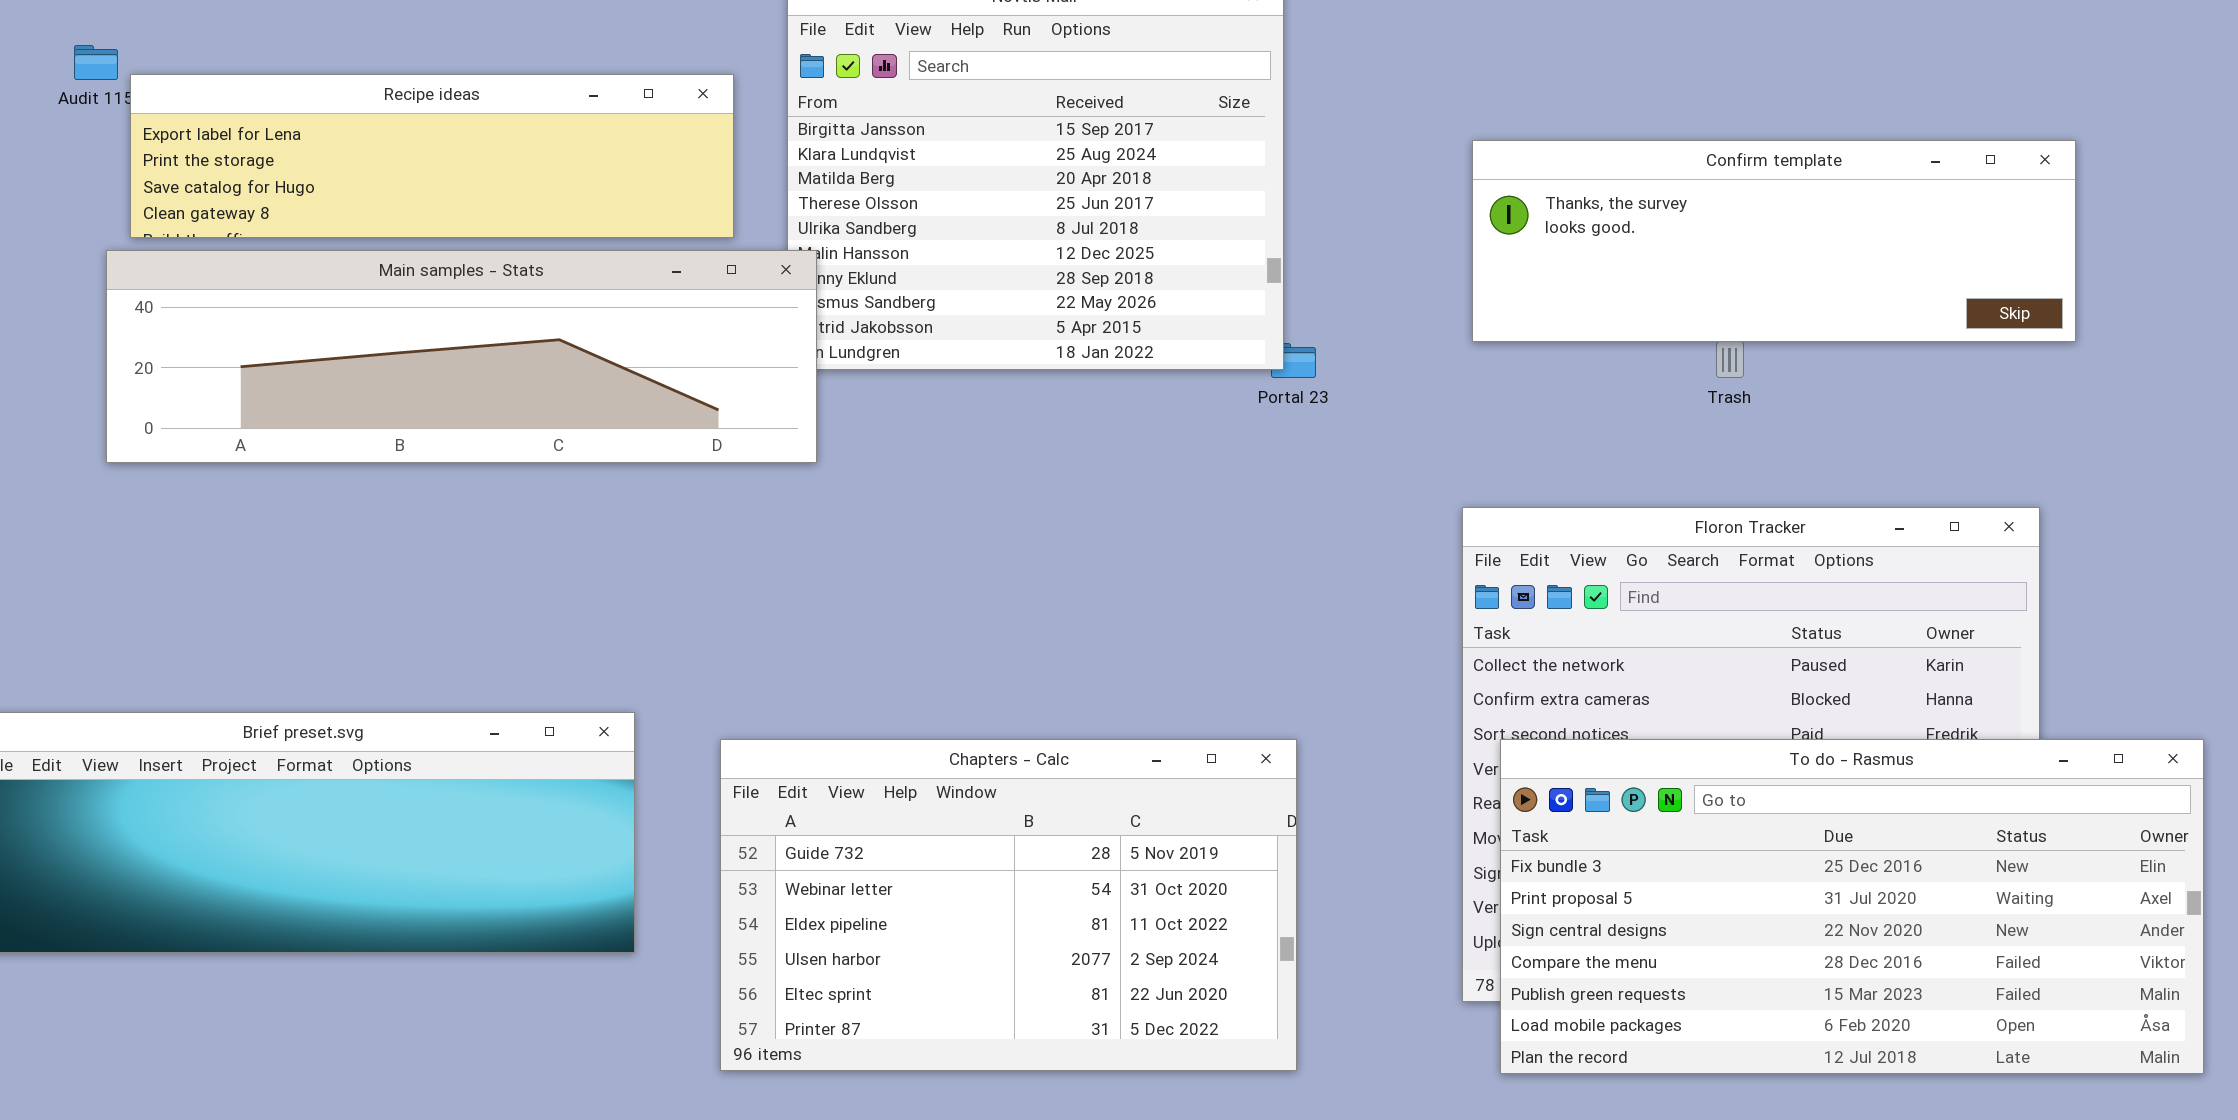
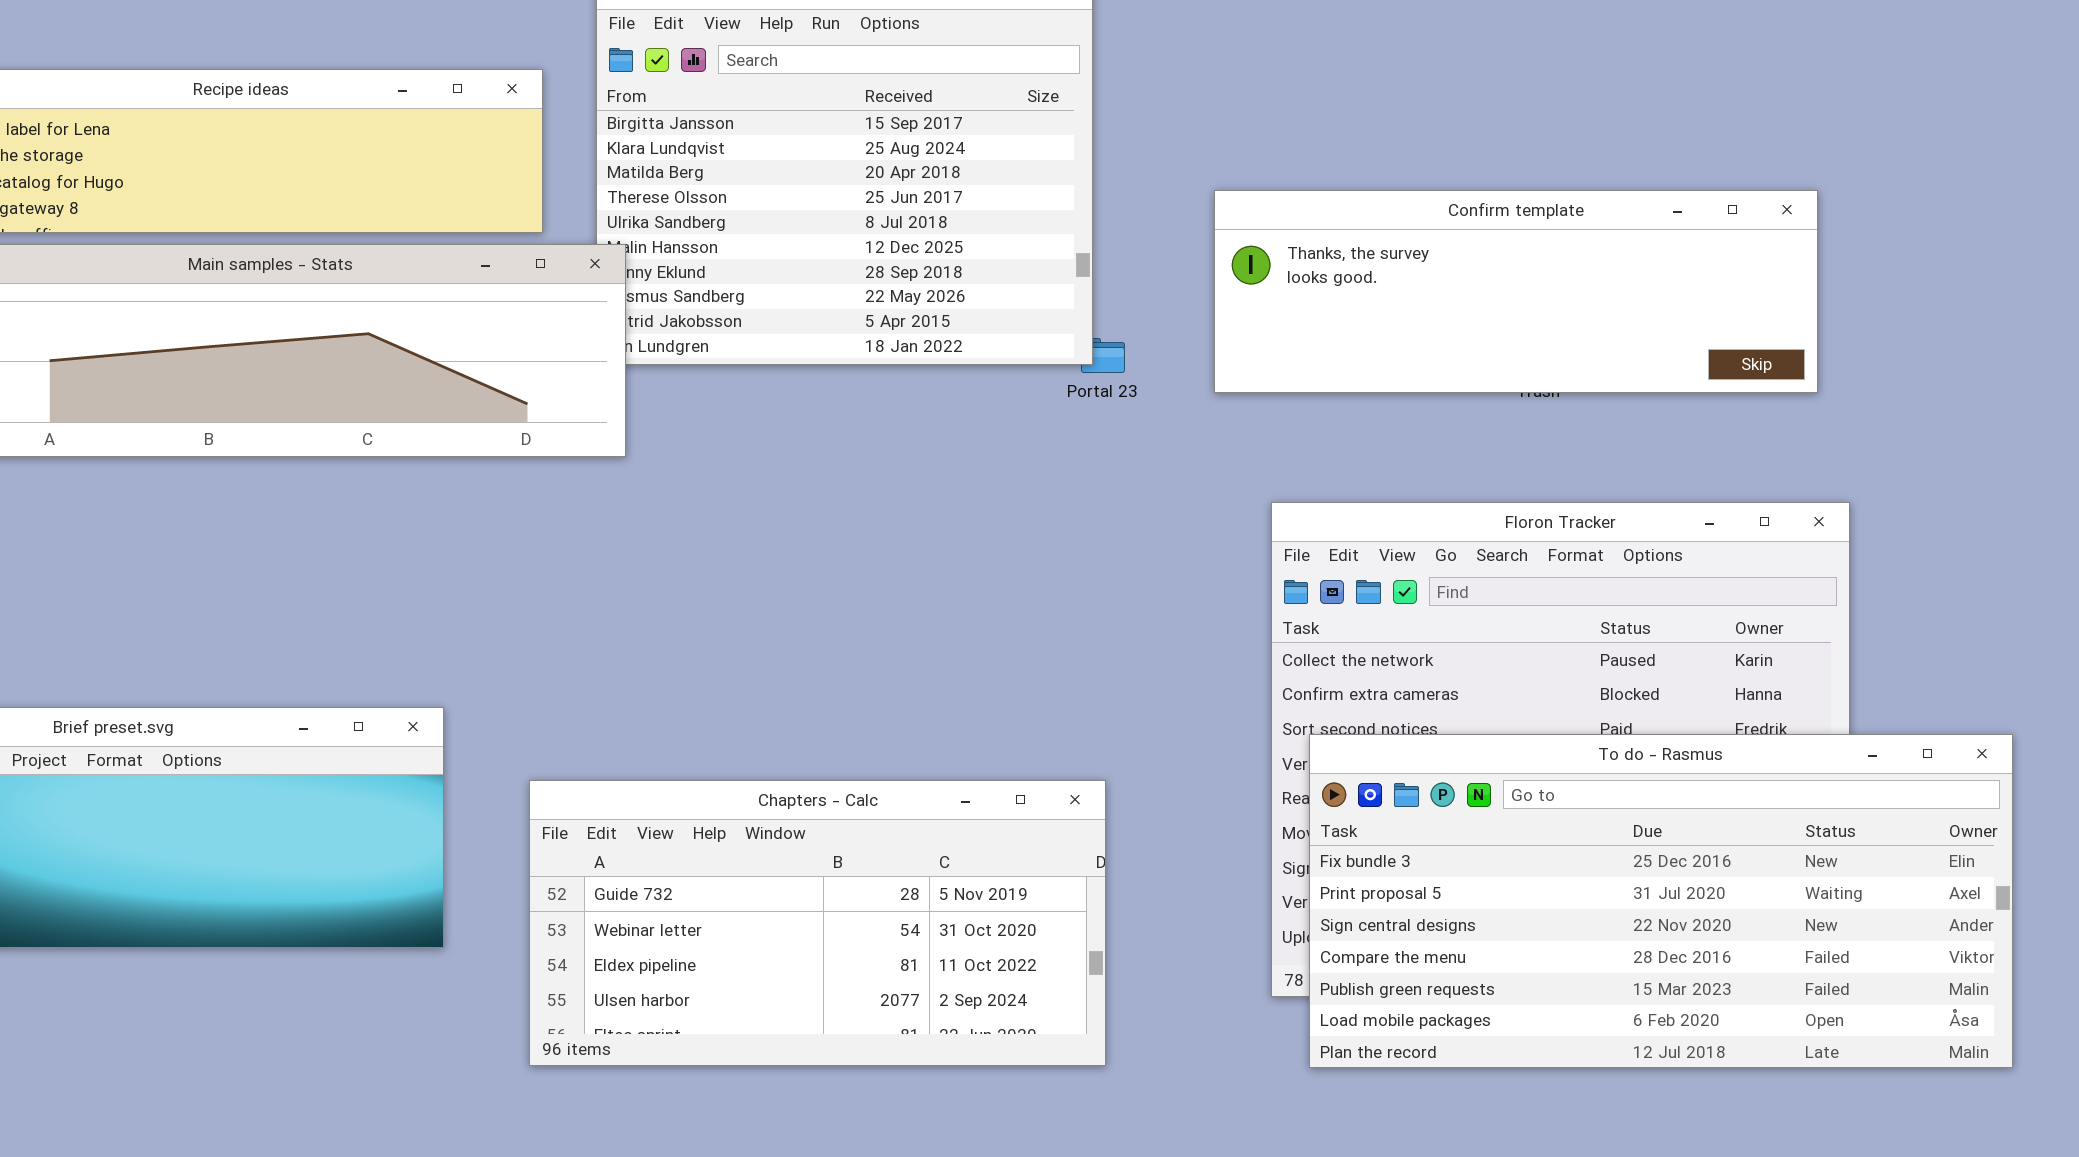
Confirm template: [1472,140,2076,342] -> [1214,190,1818,393], moved
Chapters - Calc: [720,739,1297,1071] -> [529,780,1106,1066], resized

